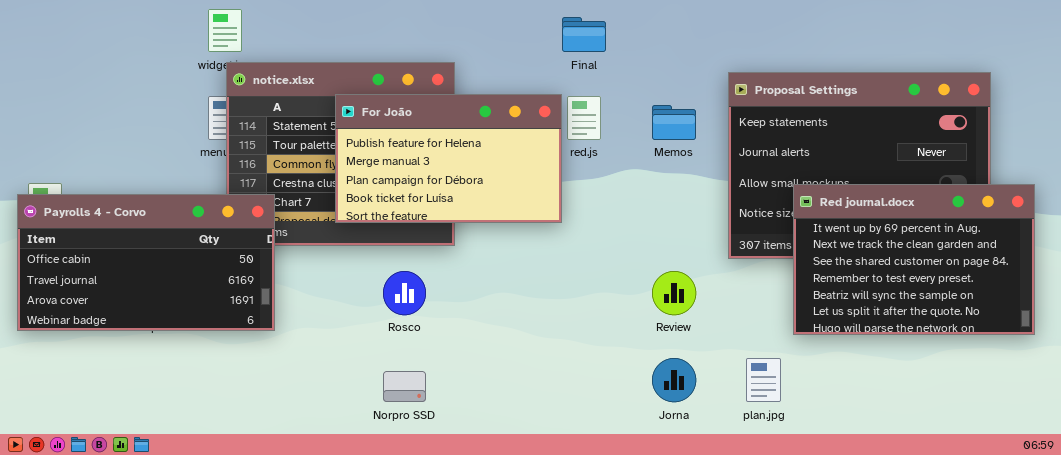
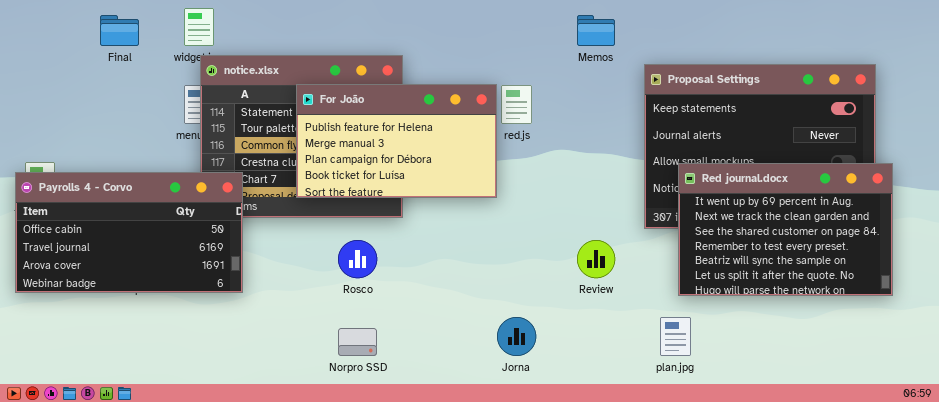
Final: [562,17,606,52] -> [100,15,139,46], moved
Memos: [652,105,696,140] -> [577,15,615,46], moved
Red journal.docx: [793,184,1035,335] -> [678,163,893,296], moved
Jorna: [652,358,696,402] -> [497,317,536,356], moved

